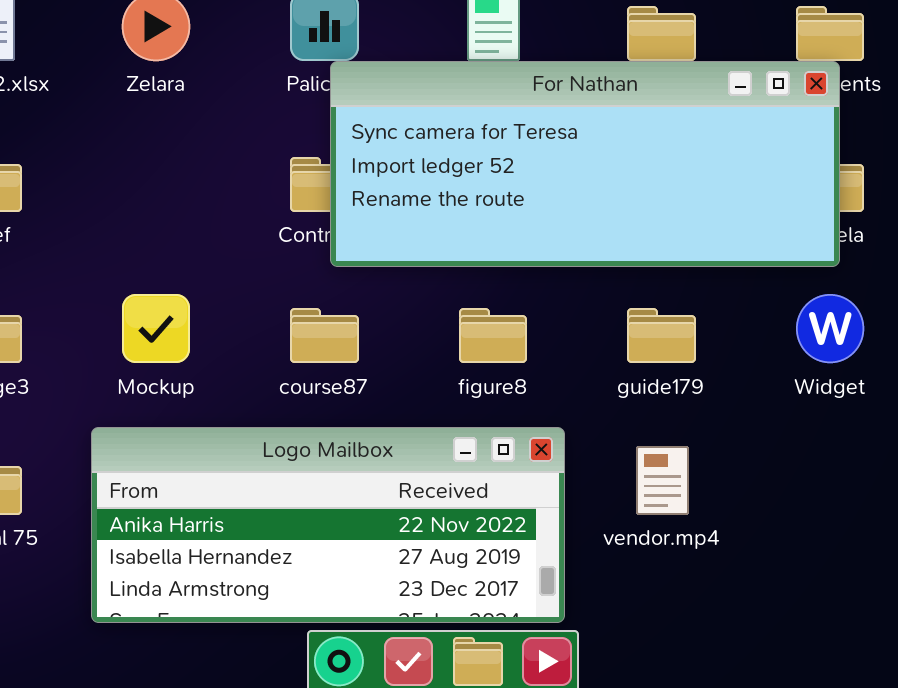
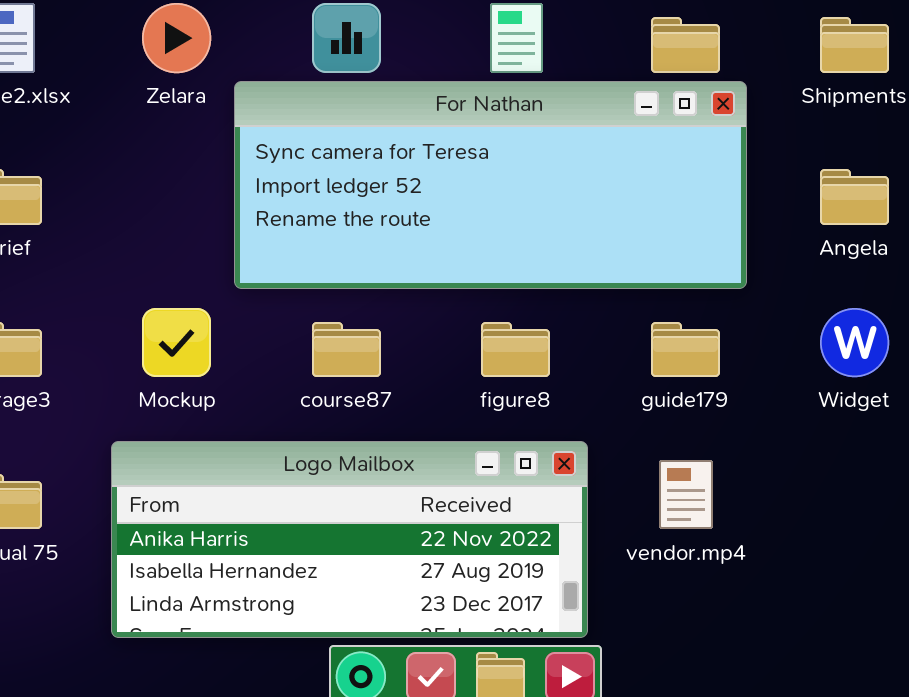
For Nathan: [330,61,840,267] -> [234,81,747,289], moved

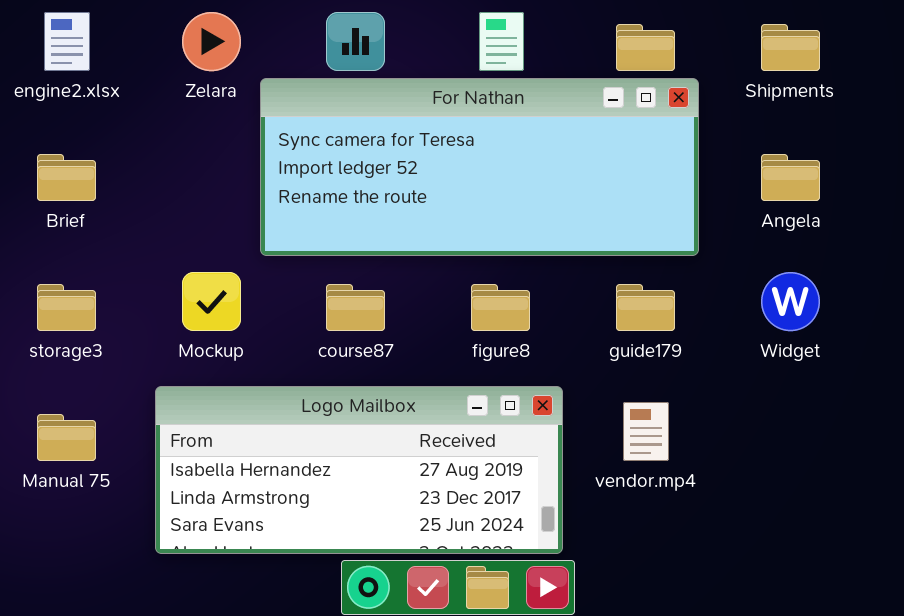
Logo Mailbox: [111,441,588,638] -> [155,386,563,554], scrolled down 1 row

